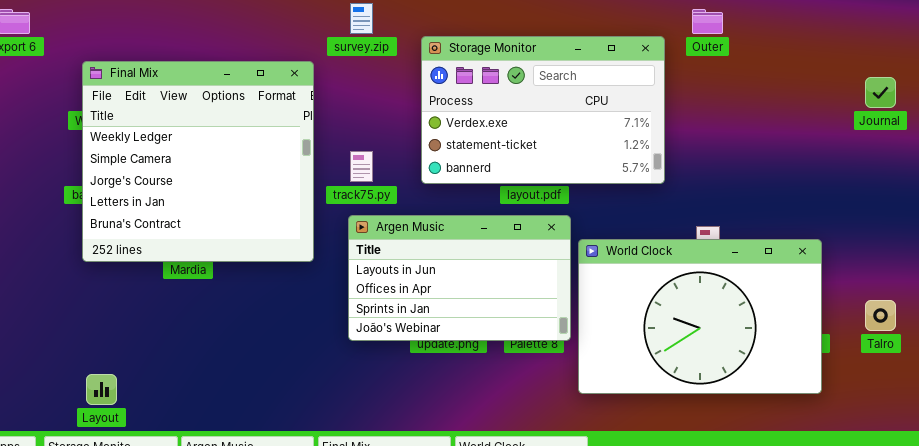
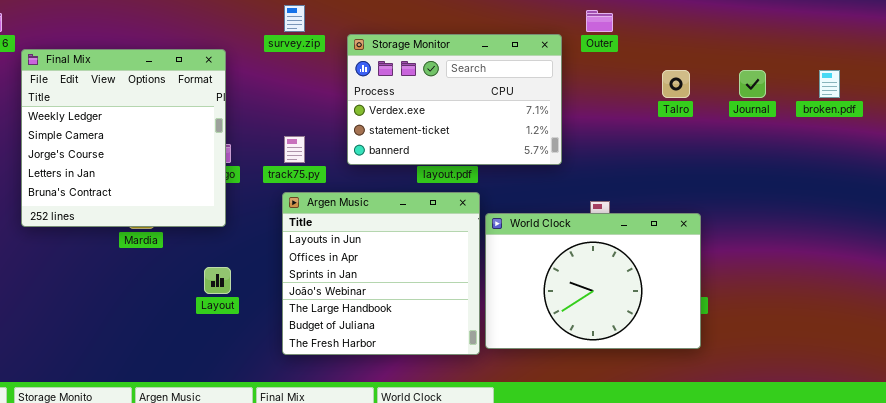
Final Mix: [82,61,314,262] -> [21,49,226,227], moved
Argen Music: [348,215,571,341] -> [282,192,480,355], resized
Talro: [865,300,896,331] -> [662,70,690,98], moved
Layout: [86,374,117,405] -> [204,267,231,294], moved

